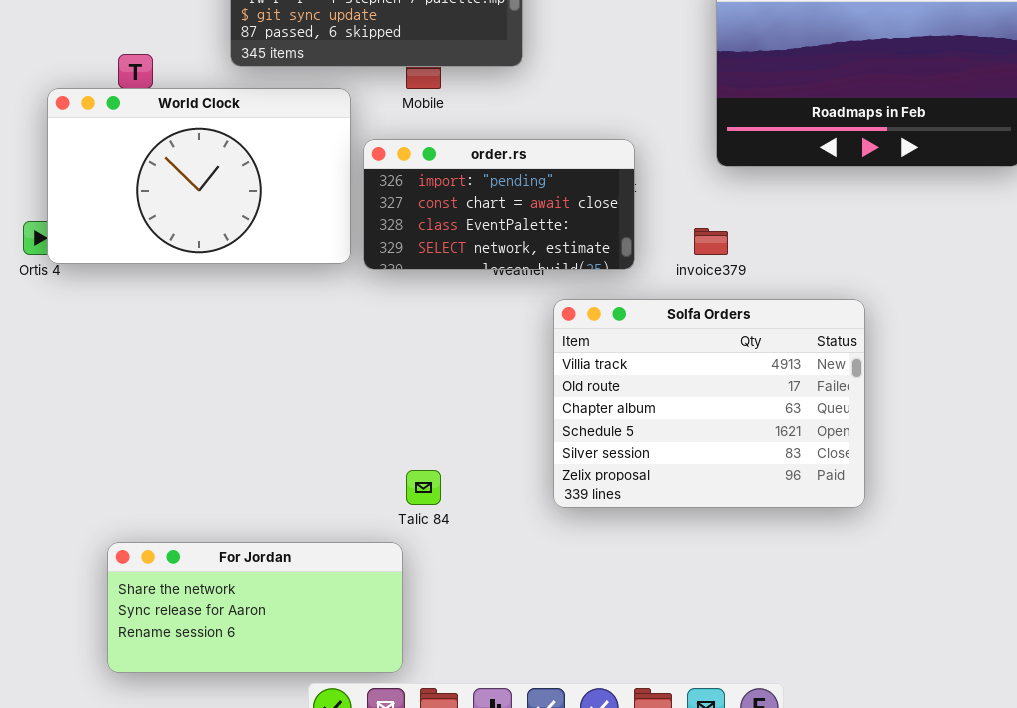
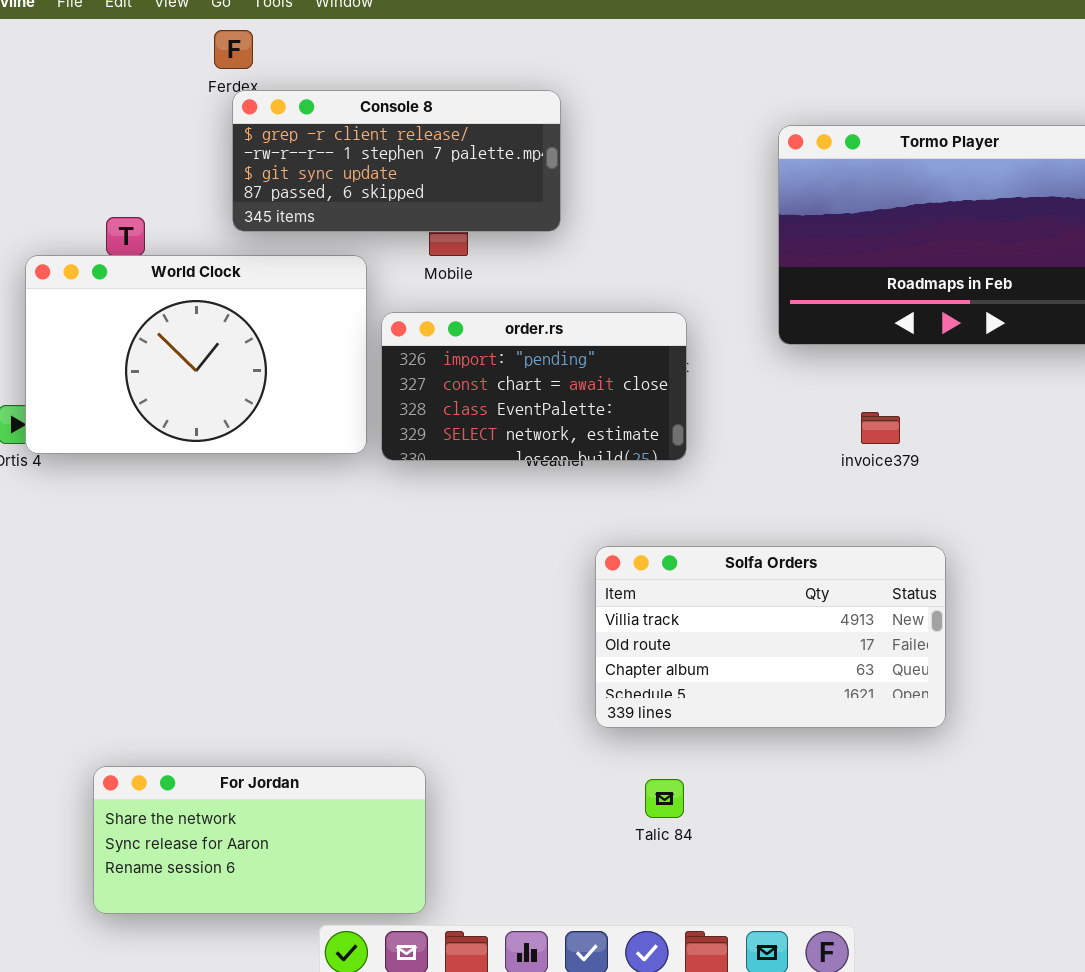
invoice379: [694,228,728,255] -> [861,412,900,444], moved
Solfa Orders: [553,299,865,508] -> [595,546,946,728], resized
Talic 84: [406,470,441,505] -> [645,779,684,818], moved

